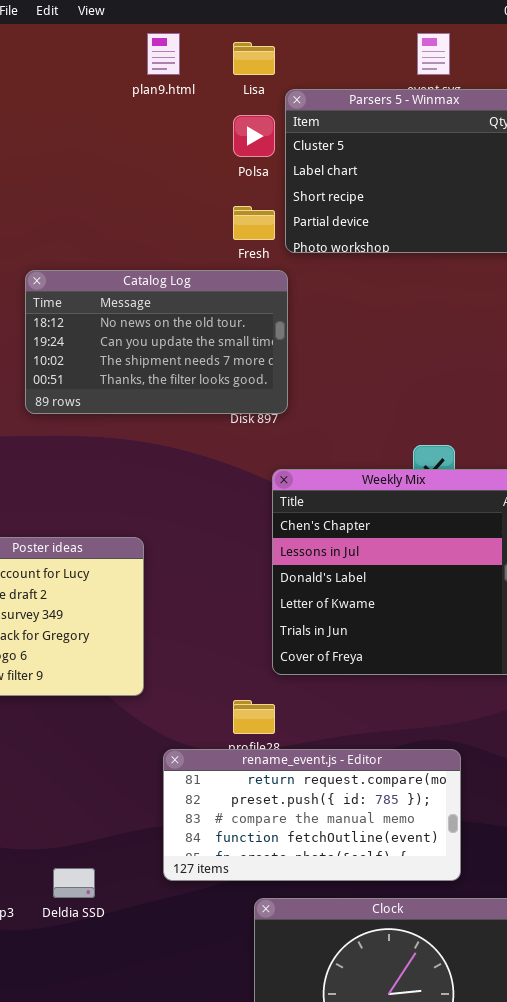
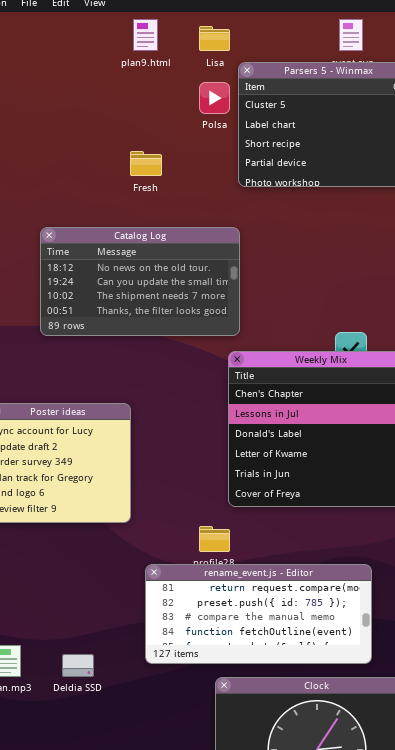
Fresh: [233,206,275,240] -> [130,151,162,176], moved
Catalog Log: [25,270,288,414] -> [40,227,240,336], moved

